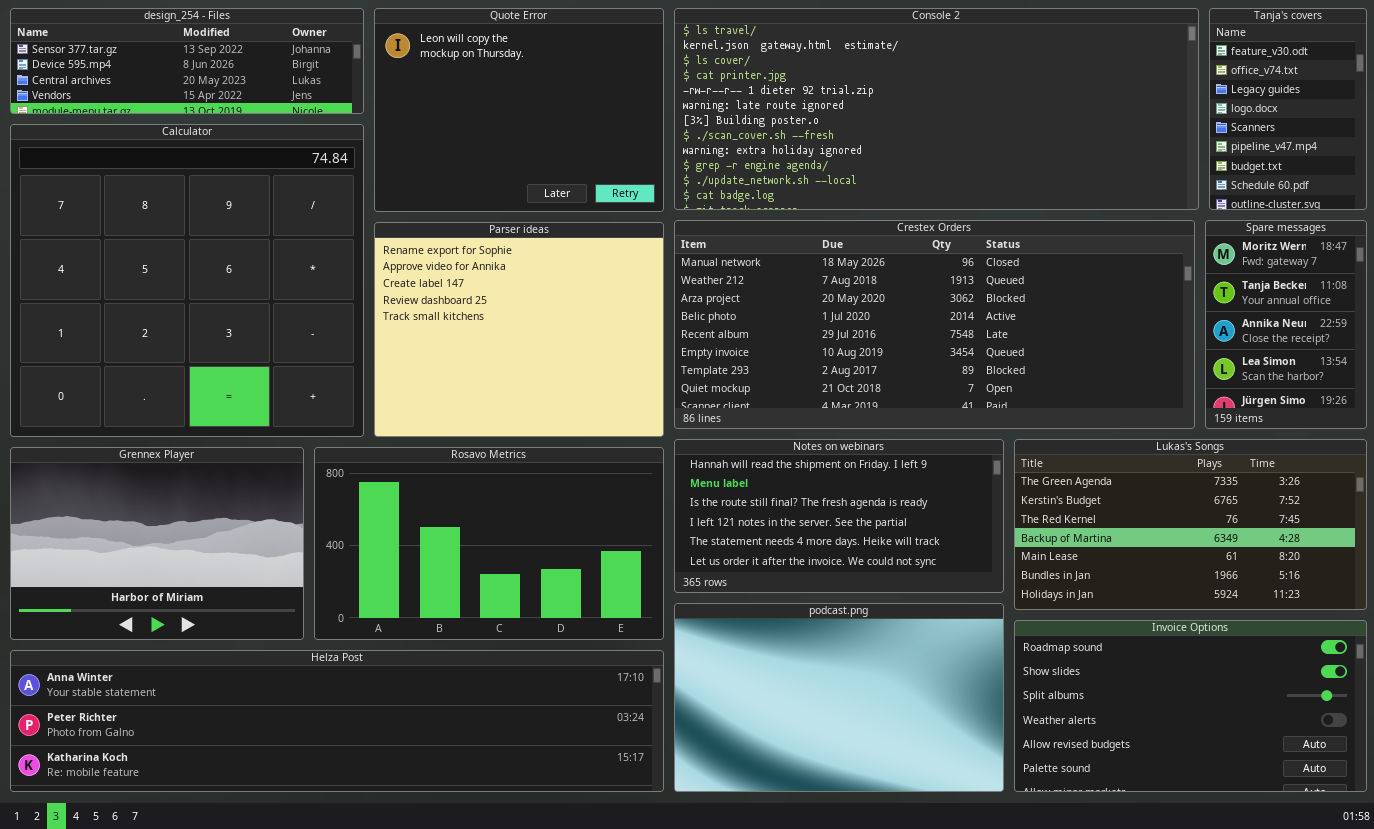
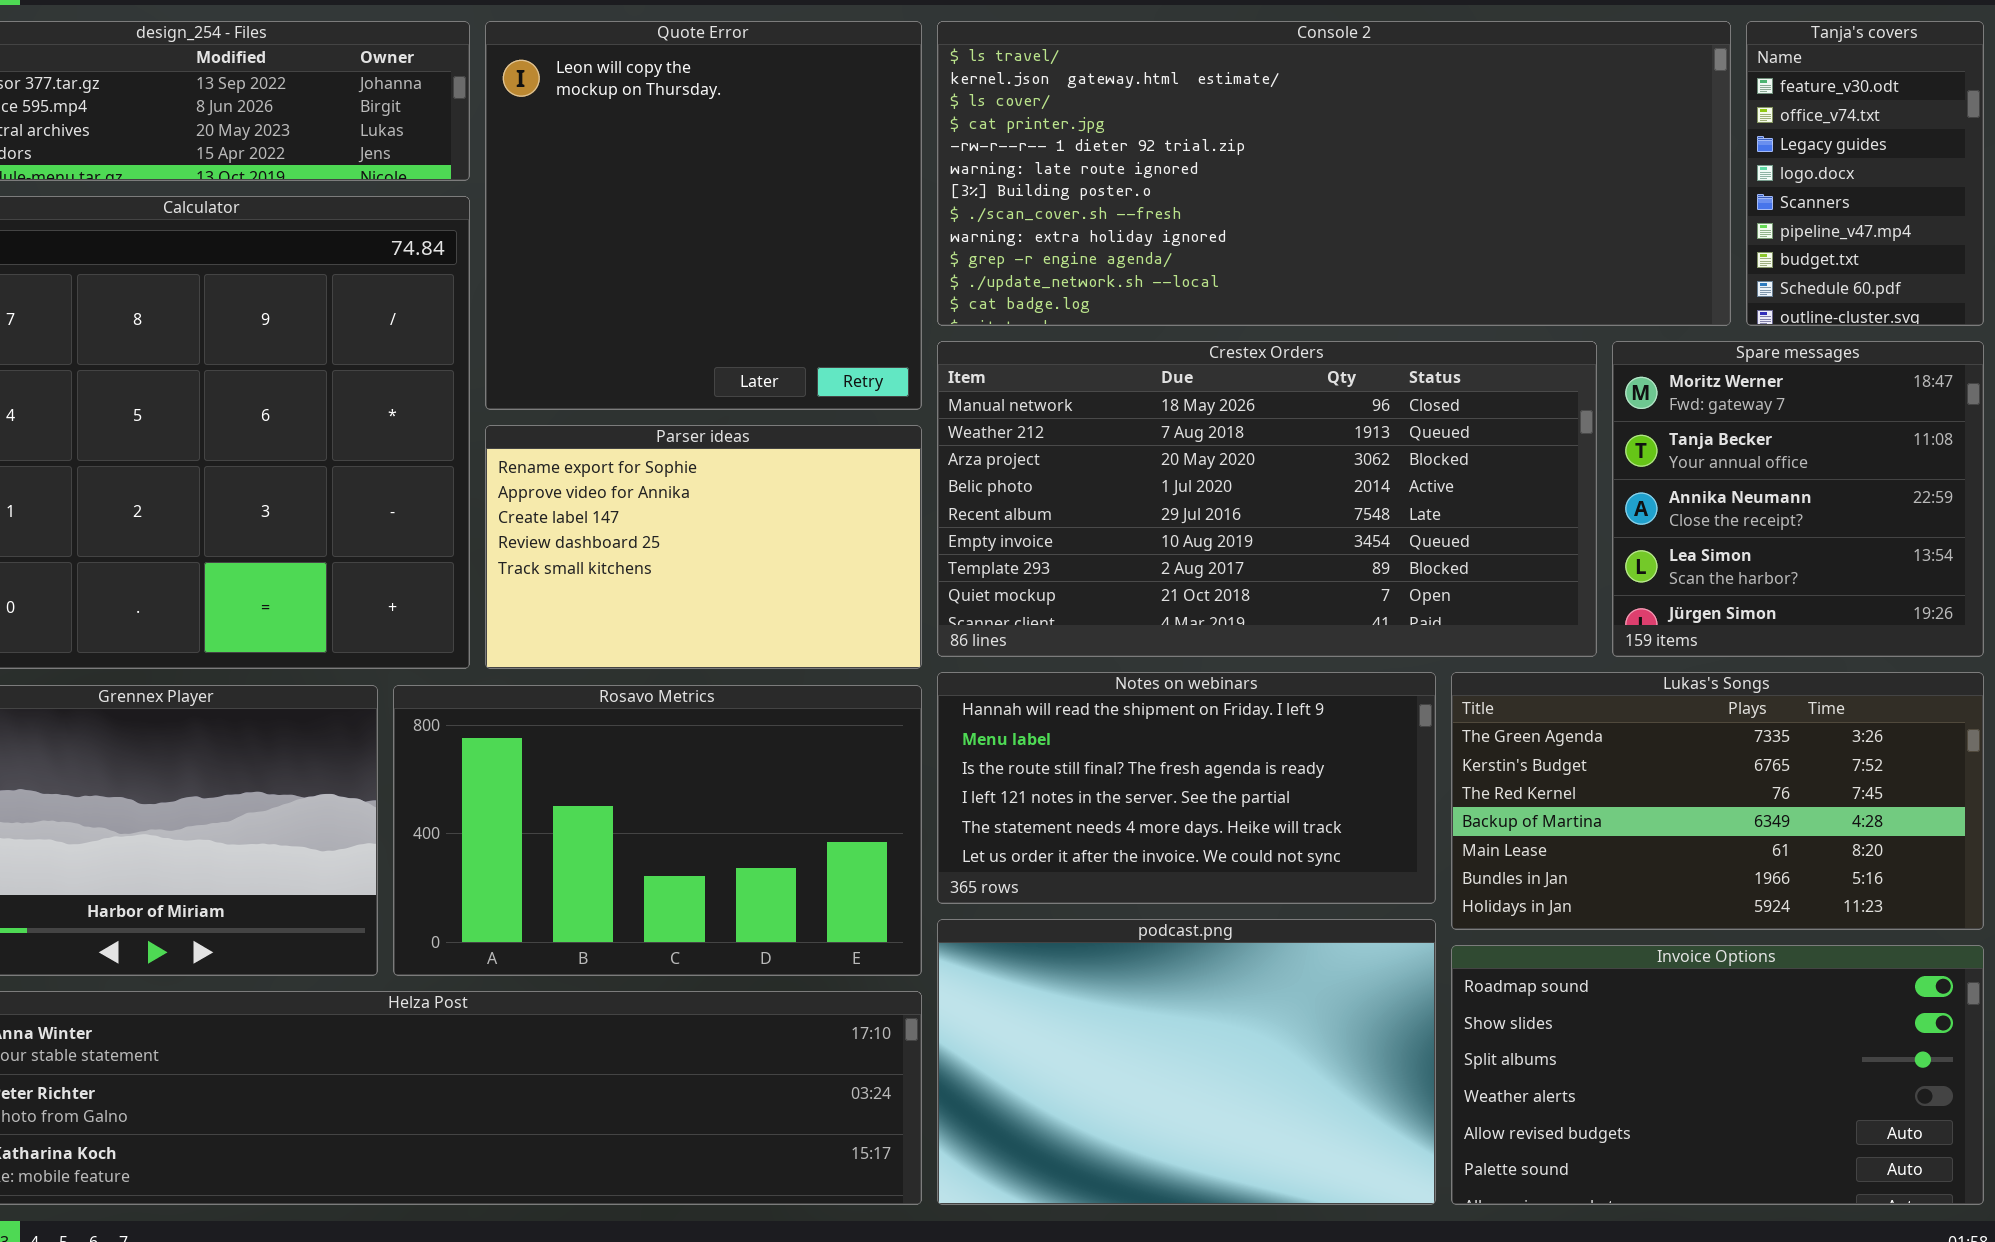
Quote Error: [374,8,664,212] -> [485,21,922,410], resized
Crestex Orders: [674,220,1195,429] -> [937,341,1597,657], resized
Spare messages: [1205,220,1367,429] -> [1612,341,1984,657], resized
Parser ideas: [374,222,664,437] -> [485,425,922,669], resized

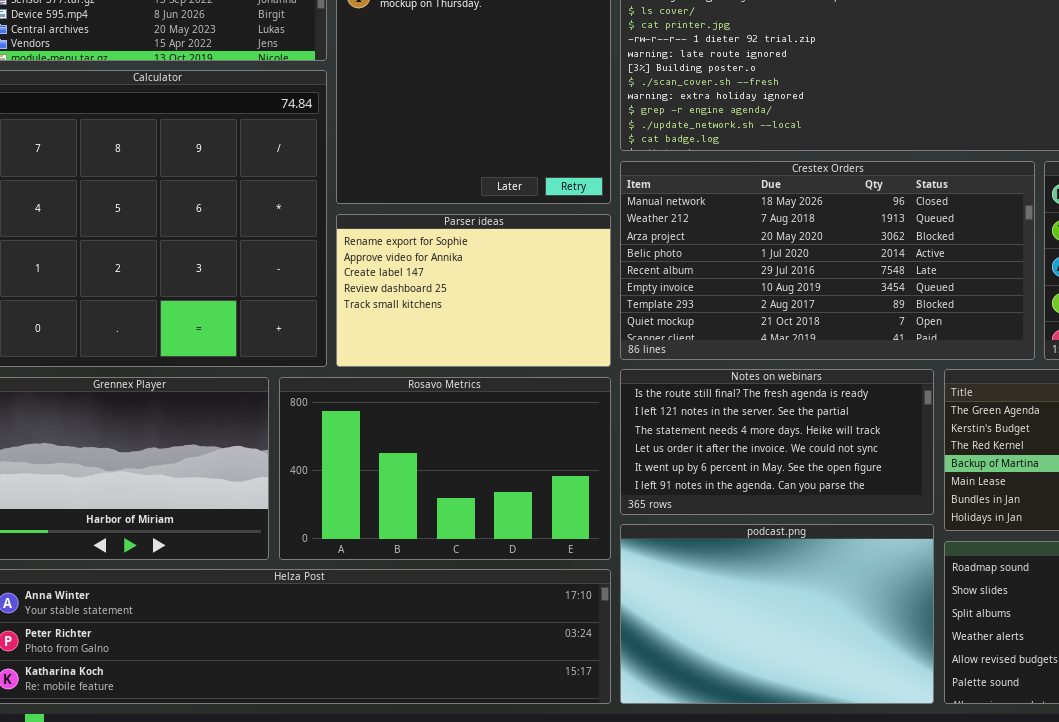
Notes on webinars: [937,672,1436,904] -> [620,369,934,515], scrolled down 2 rows

